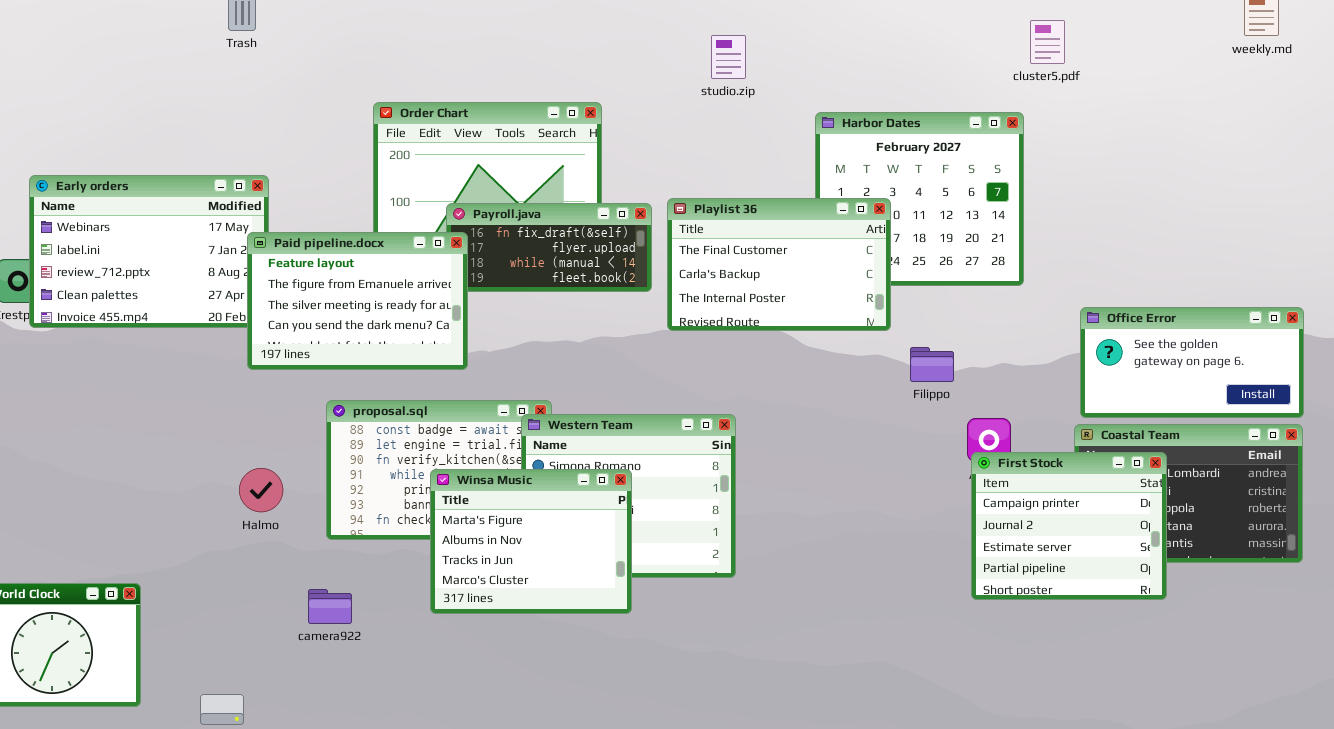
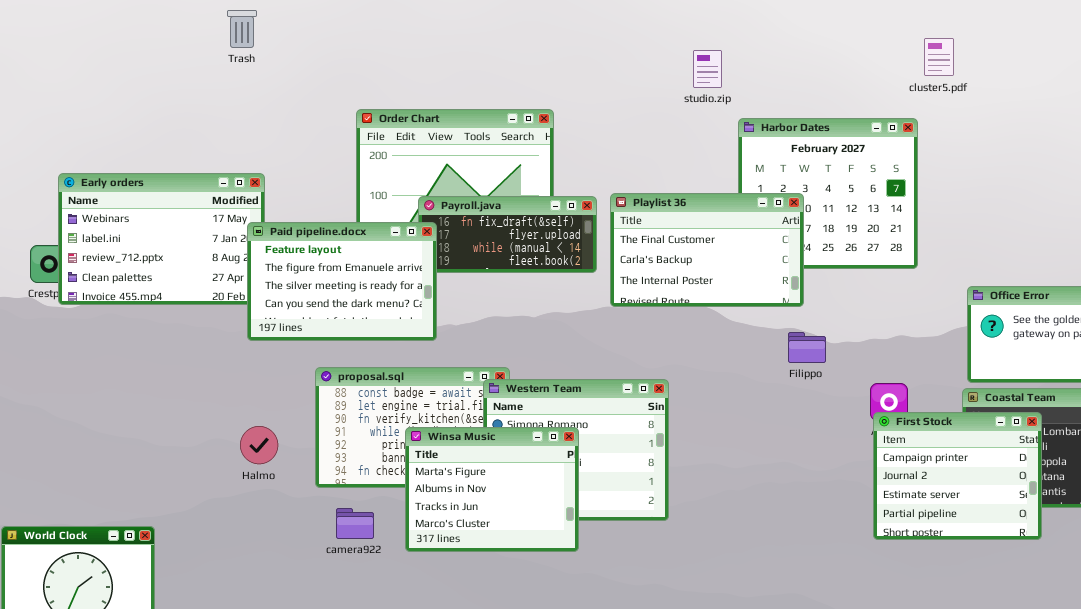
studio.zip: [711,35,746,79] -> [693,50,722,88], moved
Filippo: [910,347,954,382] -> [788,332,826,363], moved
camera922: [308,589,352,624] -> [336,508,374,539], moved

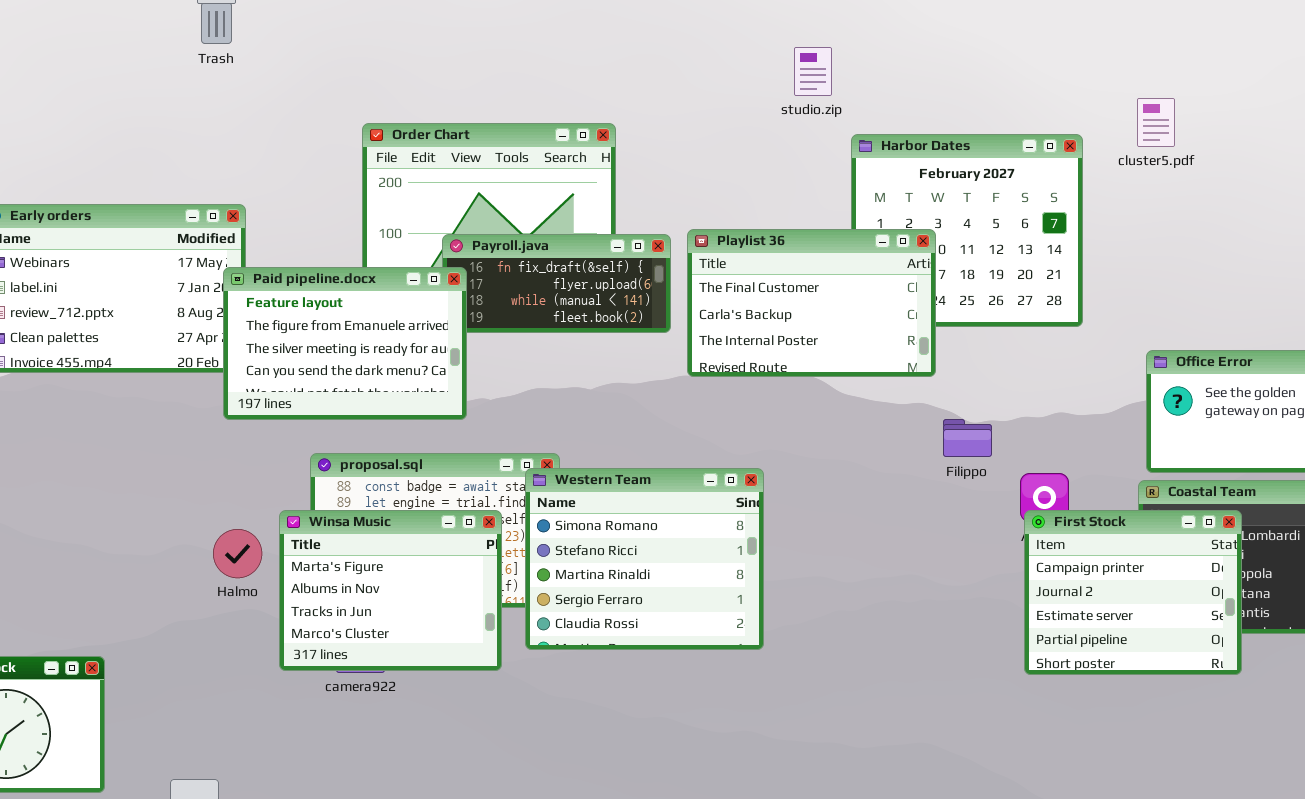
cluster5.pdf: [924,38,954,76] -> [1137,98,1175,147], moved
Filippo: [788,332,826,363] -> [943,419,992,457], moved
Winsa Music: [405,427,579,552] -> [279,510,502,671], moved

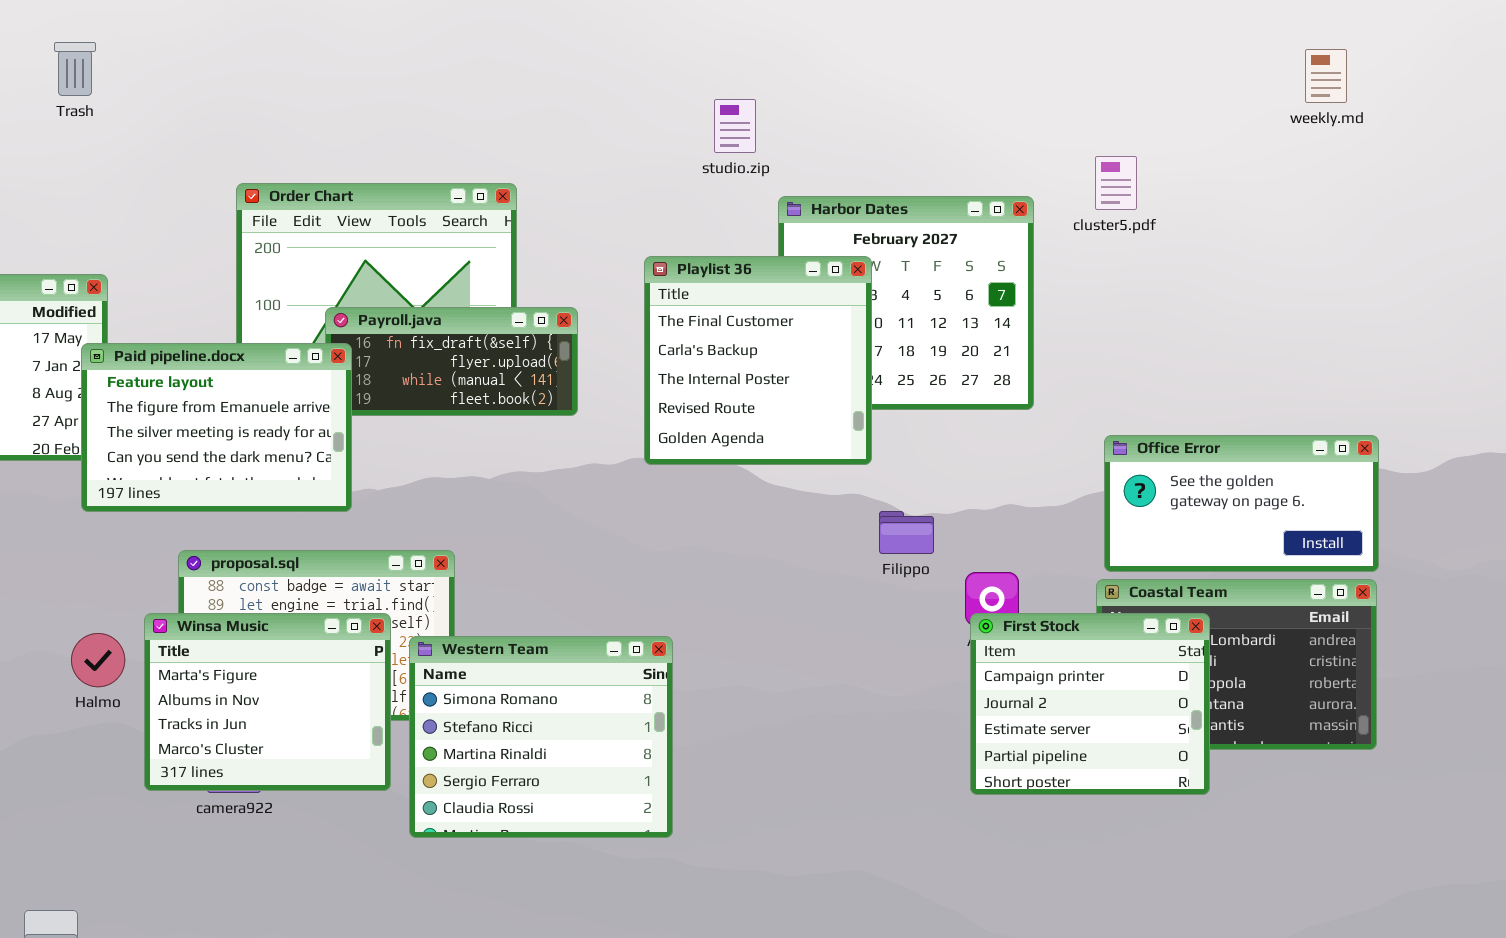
Playlist 36: [687,229,936,377] -> [644,256,872,465], resized
Western Team: [525,468,764,650] -> [409,636,673,838], moved

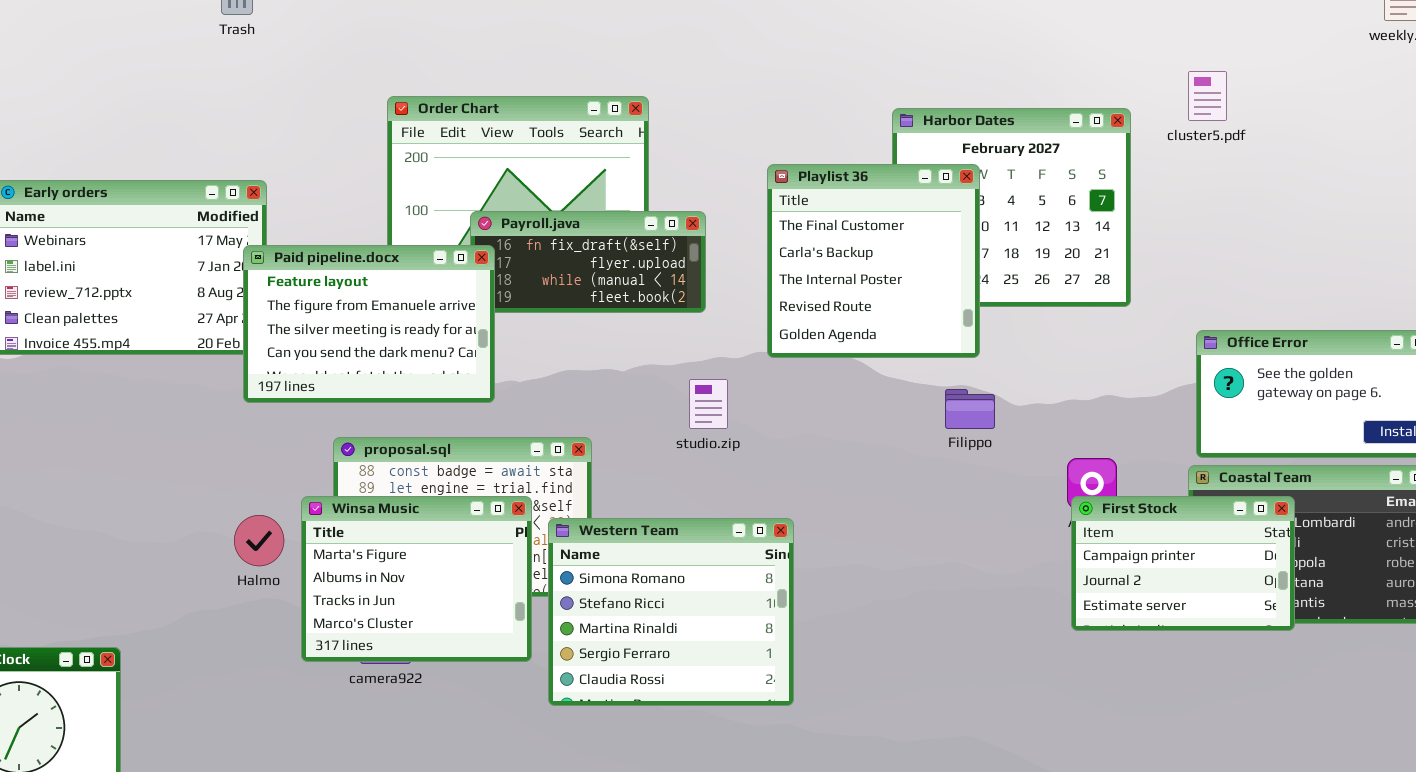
studio.zip: [714,99,756,153] -> [689,379,728,429], moved
Filippo: [879,511,934,554] -> [945,389,995,429], moved
First Stock: [970,613,1210,795] -> [1071,496,1295,631], resized

